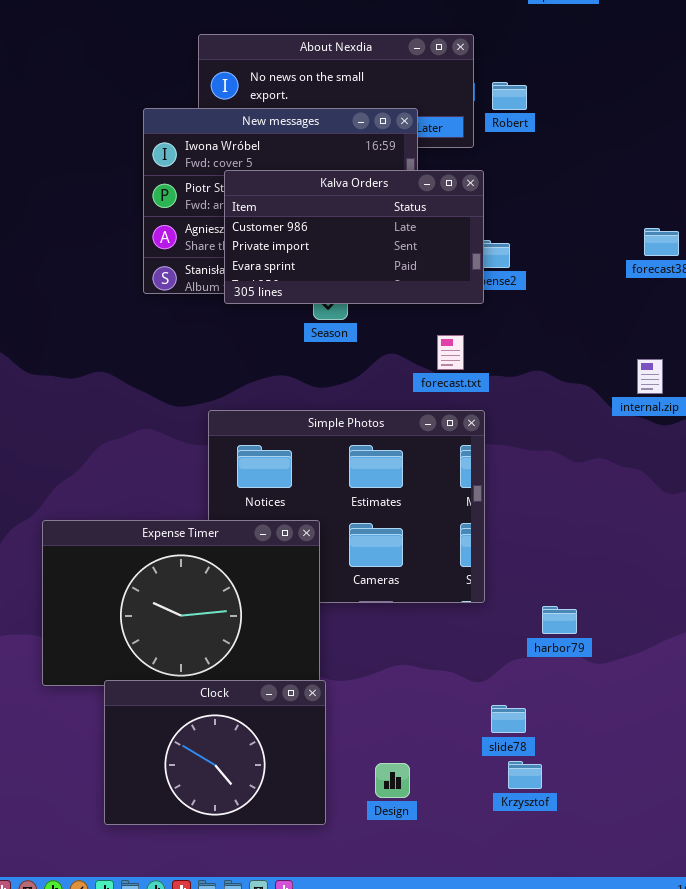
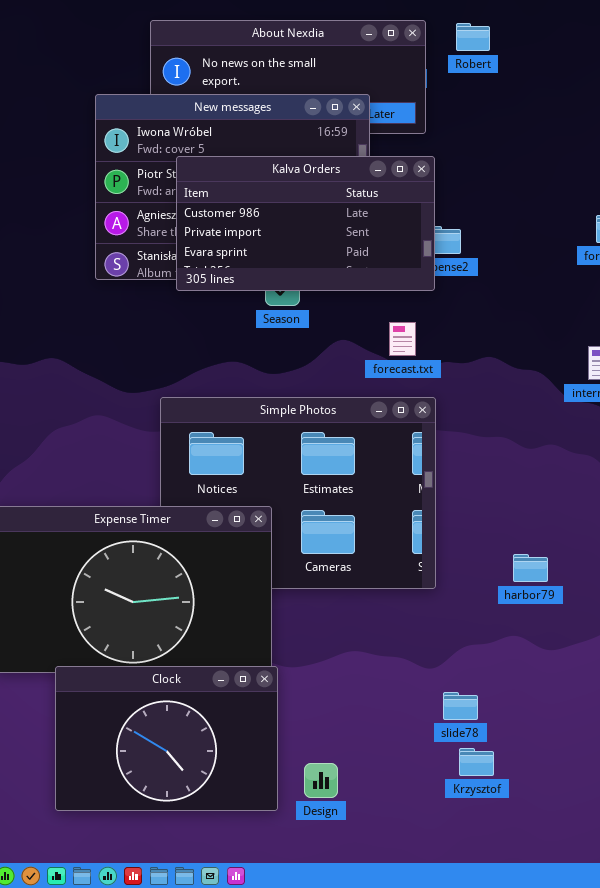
Robert: [492,82,527,110] -> [456,23,490,51], moved
harbor79: [542,606,577,634] -> [513,554,548,582], moved
Design: [375,763,410,798] -> [304,763,338,798], moved

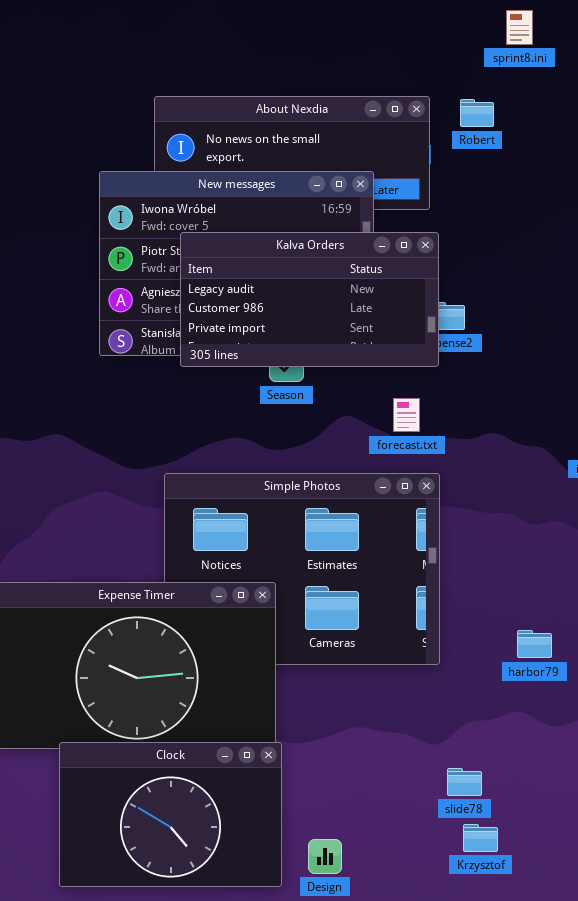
Kalva Orders: [176,156,435,291] -> [180,232,439,367], scrolled up 1 row

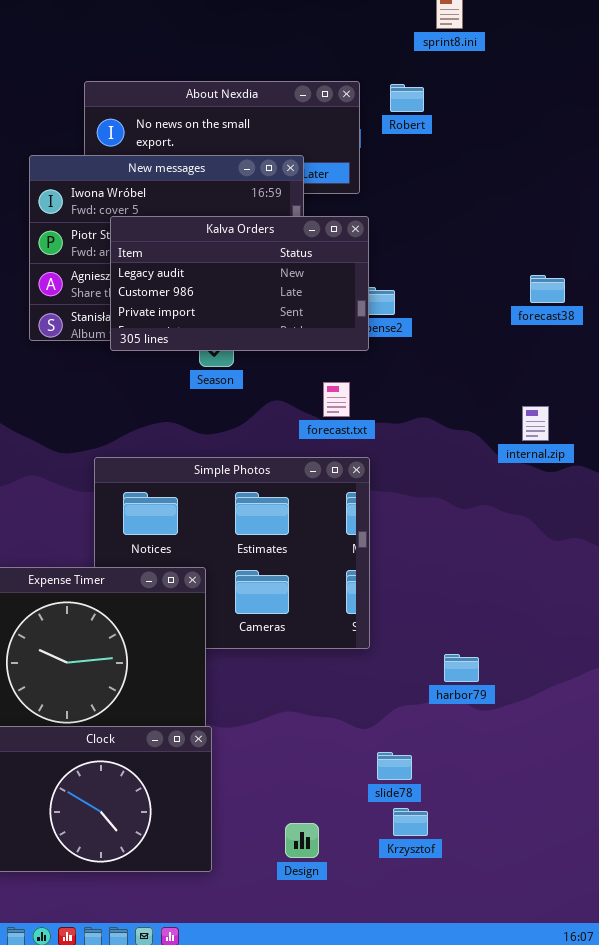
harbor79: [517,630,552,658] -> [444,654,479,682], moved
Design: [308,839,342,874] -> [285,823,319,858], moved

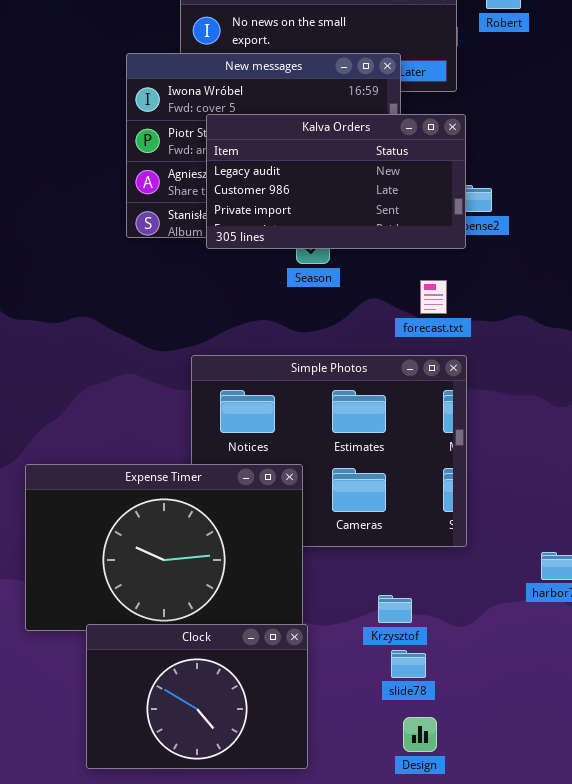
slide78: [377,752,412,780] -> [391,650,426,678], moved
Krzysztof: [393,808,428,836] -> [378,595,412,623], moved
Design: [285,823,319,858] -> [403,717,437,752], moved

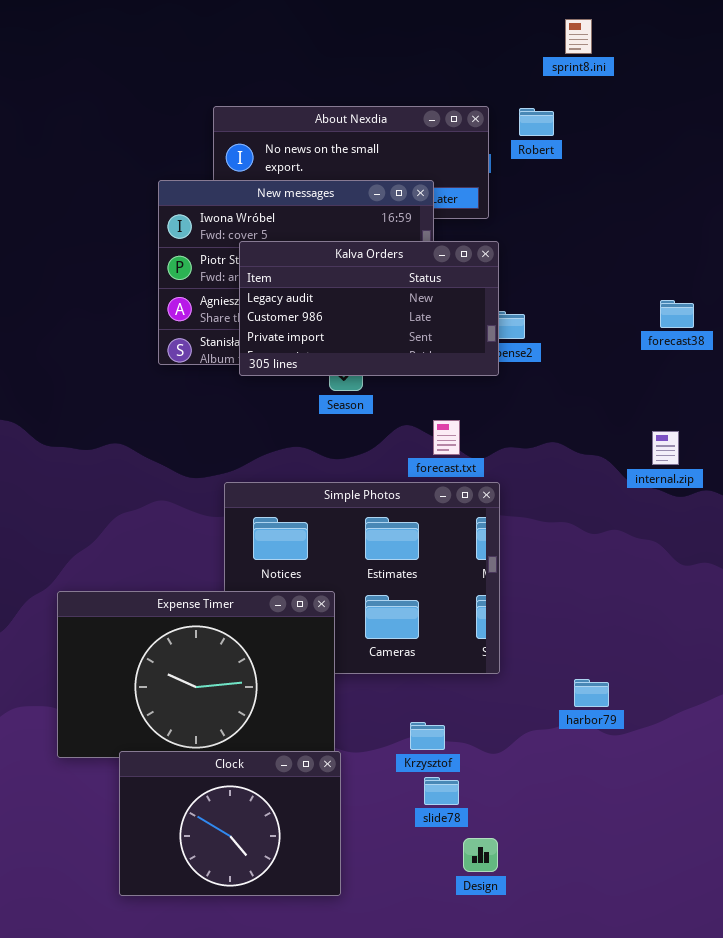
forecast.txt: [420,280,447,314] -> [433,420,460,455], moved
Design: [403,717,437,752] -> [463,838,498,872], moved

